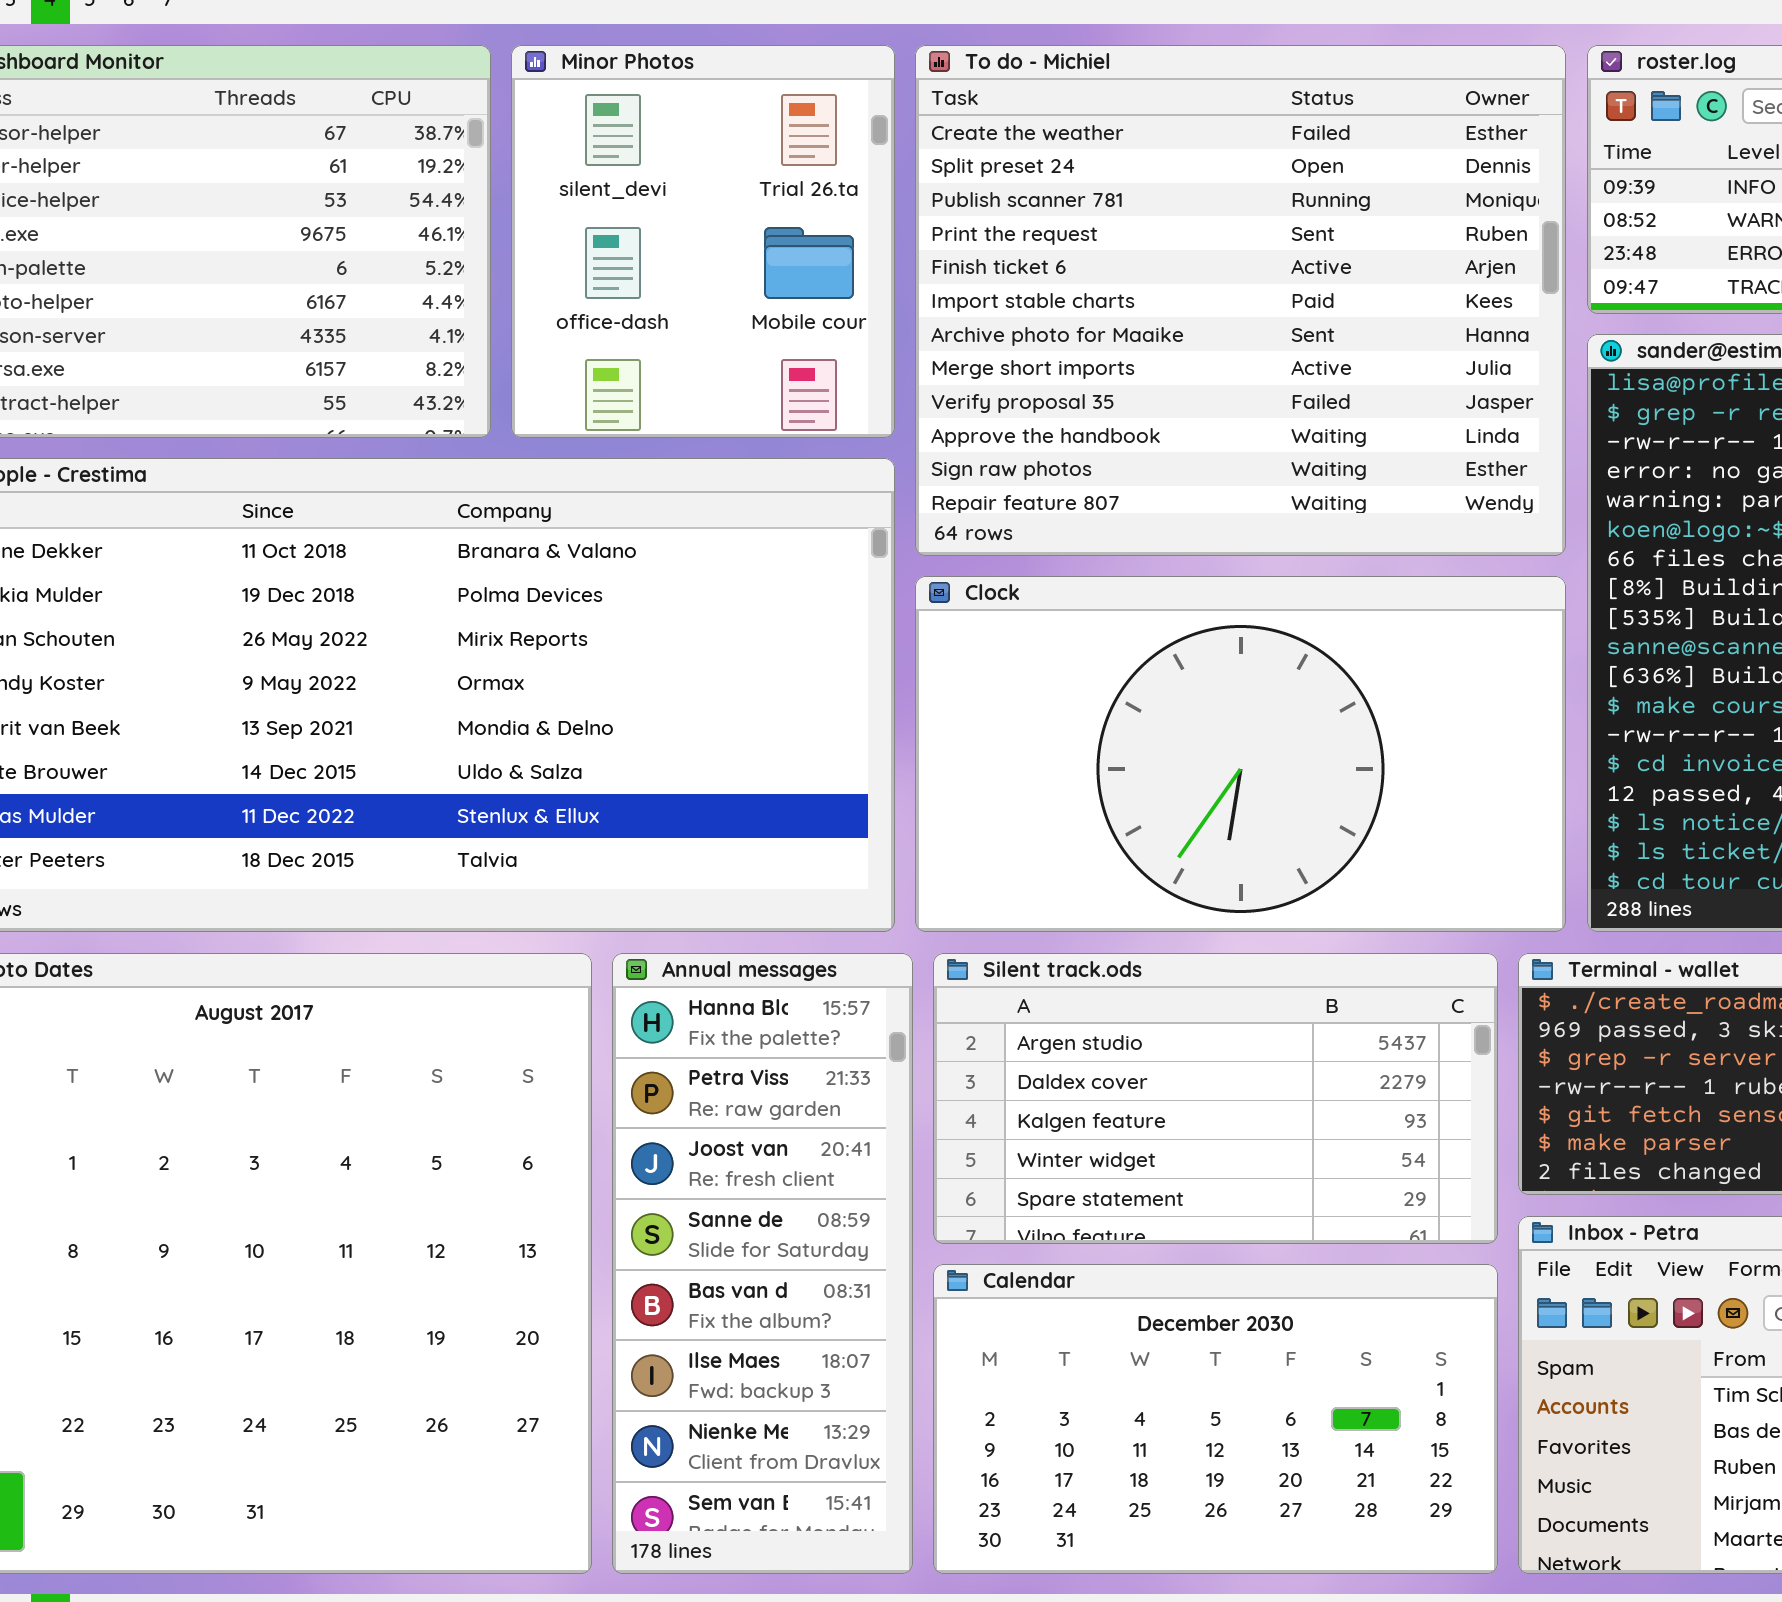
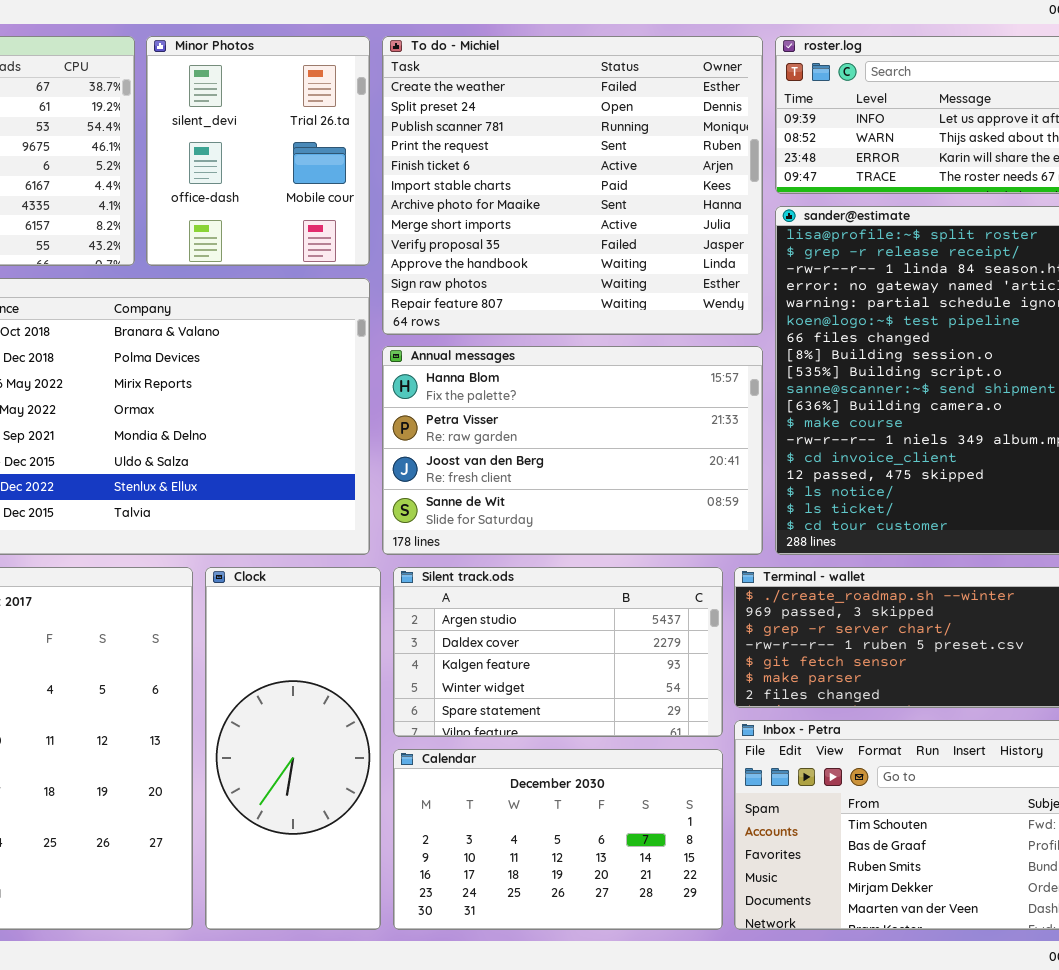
Clock: [915,576,1566,932] -> [205,567,381,930], moved, resized
Annual messages: [612,953,913,1574] -> [382,346,763,555], moved, resized

